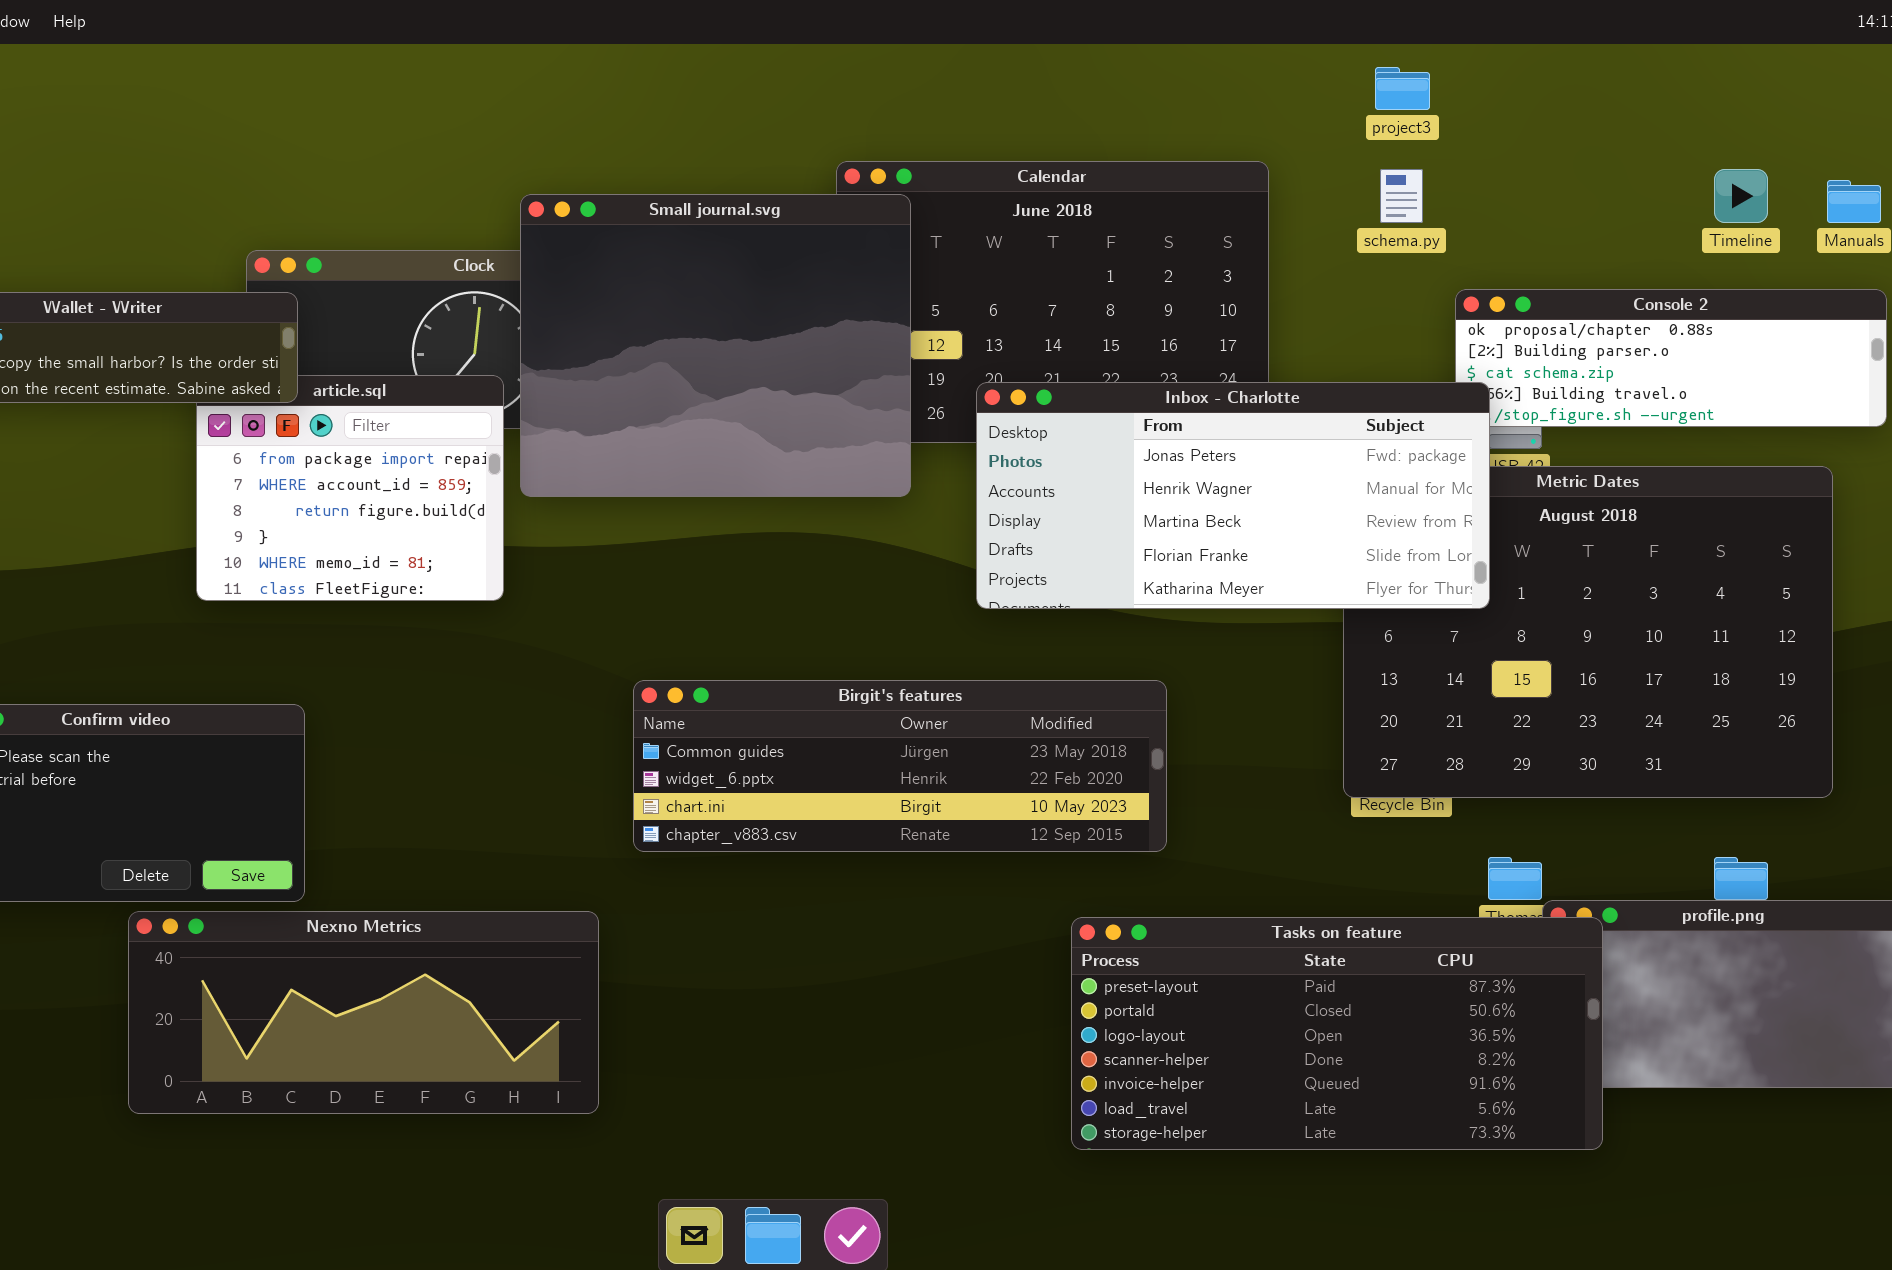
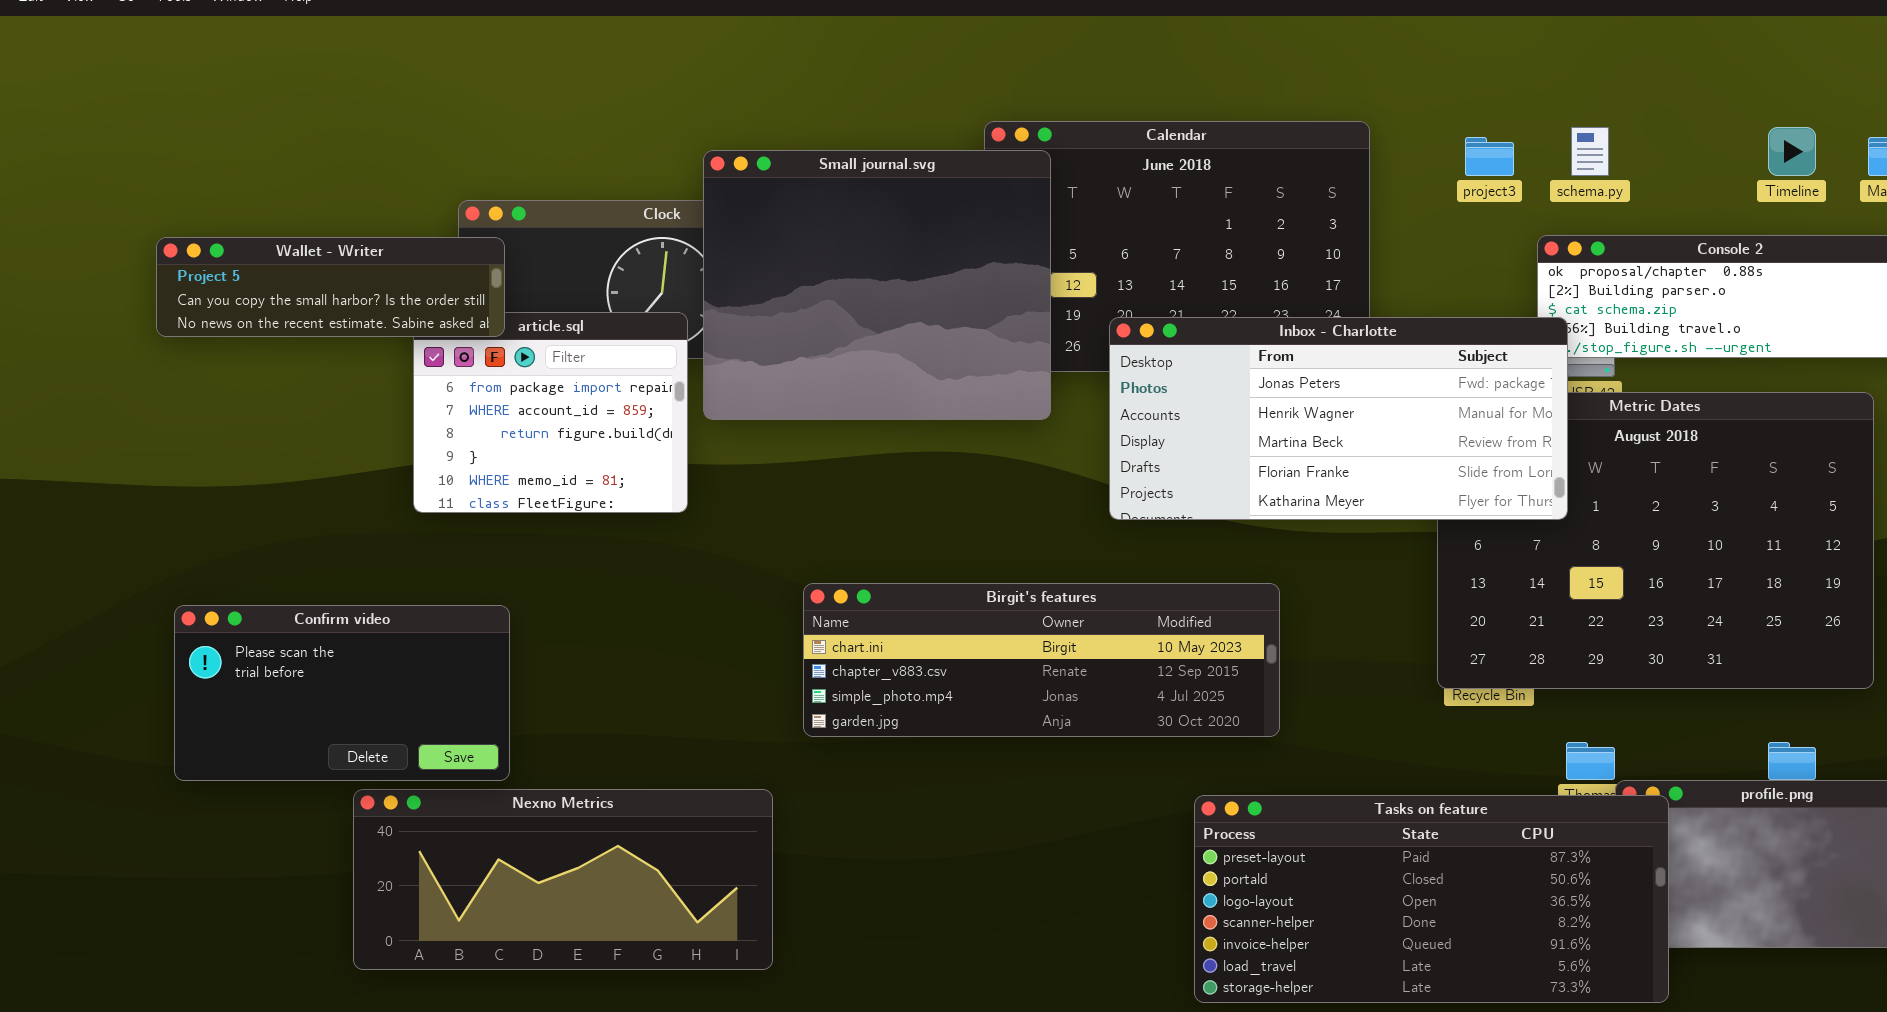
project3: [1375,67,1430,110] -> [1465,137,1514,176], moved
schema.py: [1380,169,1423,223] -> [1571,127,1609,176], moved
Birgit's features: [633,680,1167,852] -> [803,583,1280,737], scrolled down 2 rows

